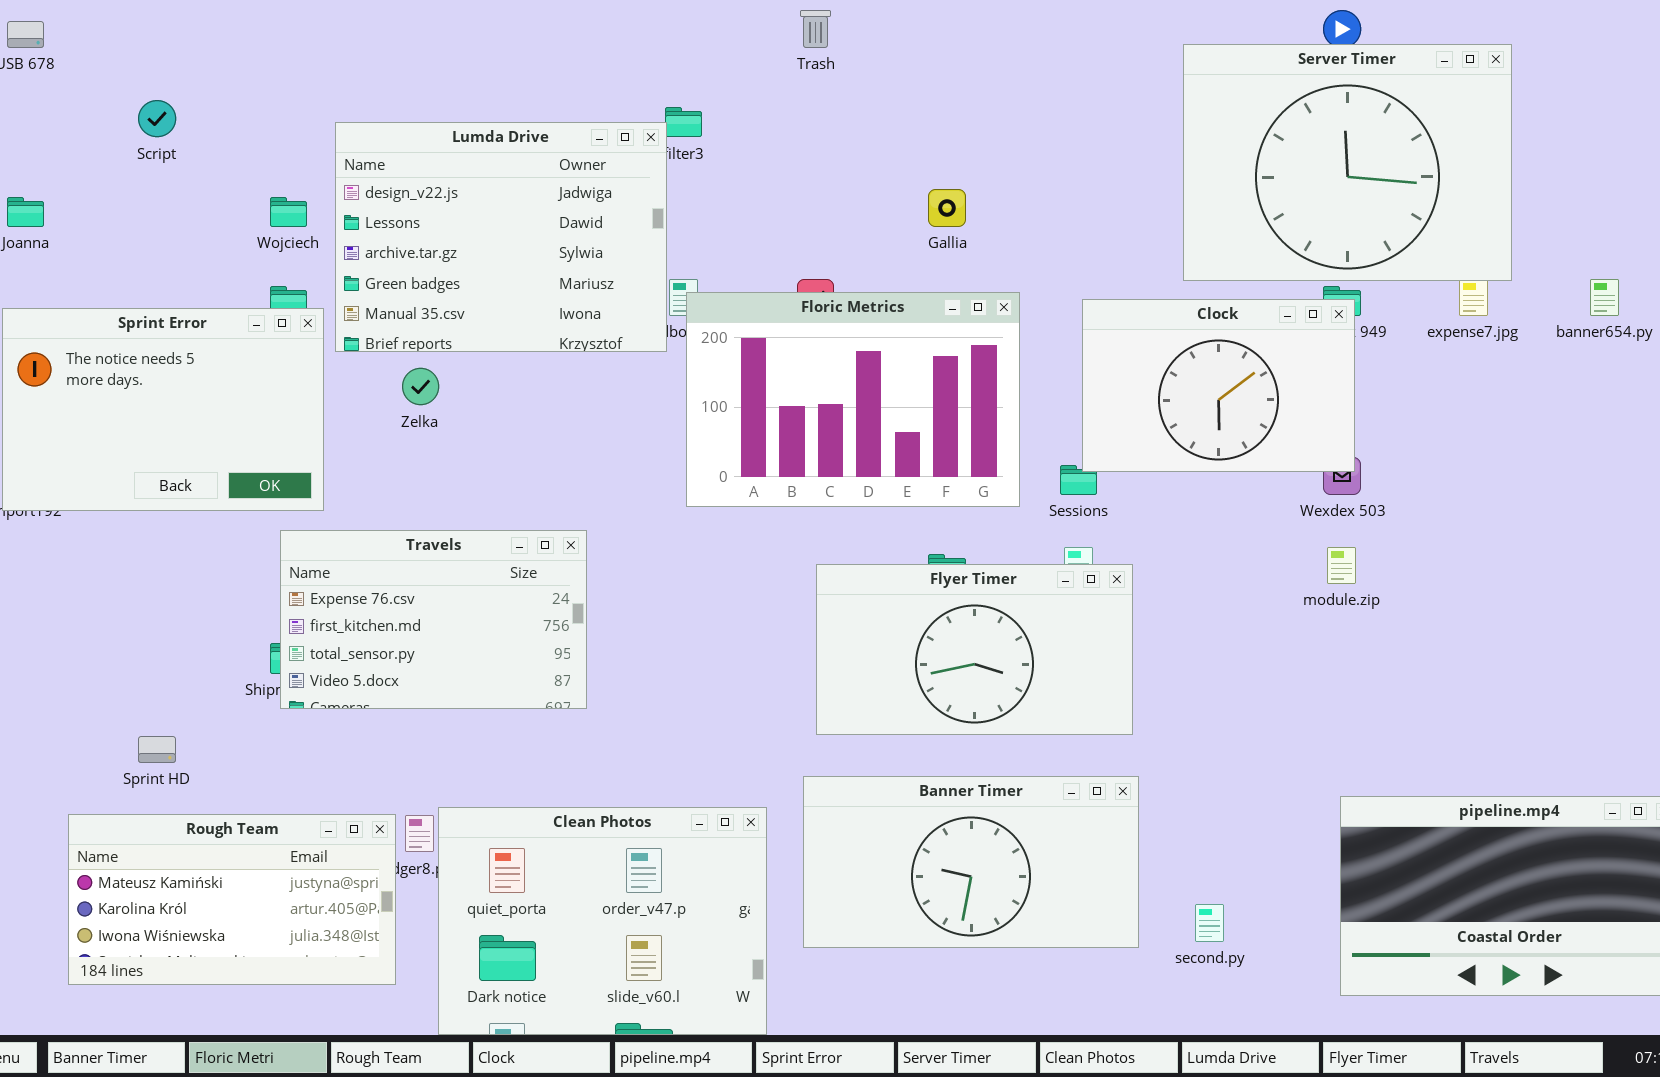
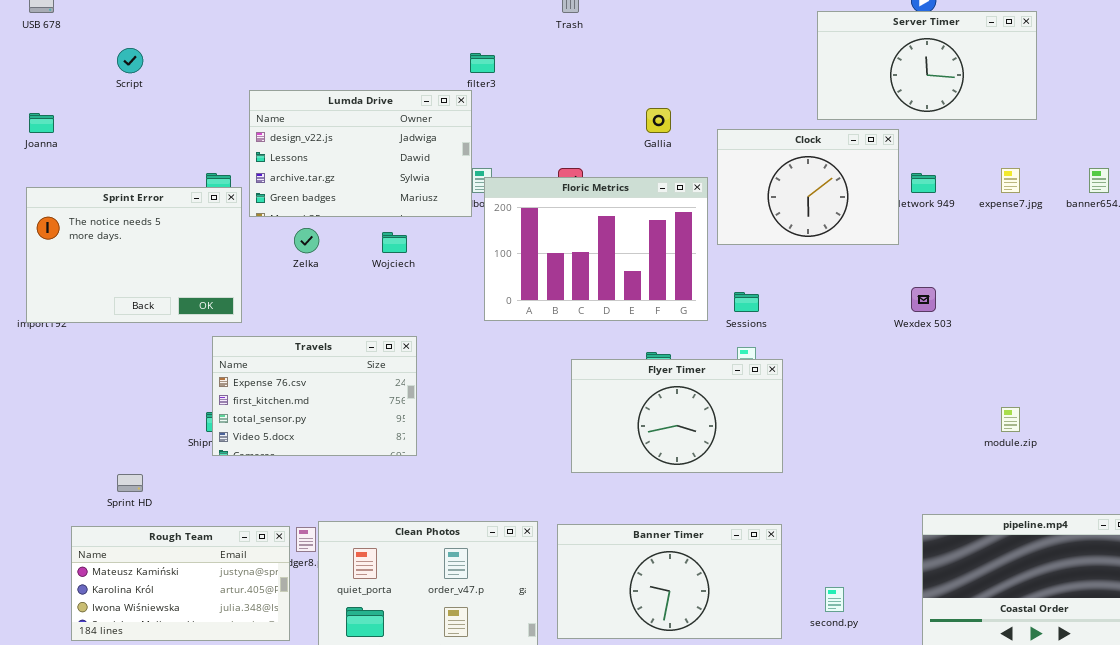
Server Timer: [1183,44,1512,281] -> [817,11,1037,120], resized
Lumda Drive: [335,122,667,352] -> [249,90,472,217], resized
Wojciech: [270,197,307,227] -> [382,232,407,253], moved
Clock: [1082,299,1355,472] -> [717,129,899,245], moved
module.zip: [1327,547,1356,584] -> [1001,407,1020,432], moved
Banner Timer: [803,776,1139,948] -> [557,524,782,639], moved

